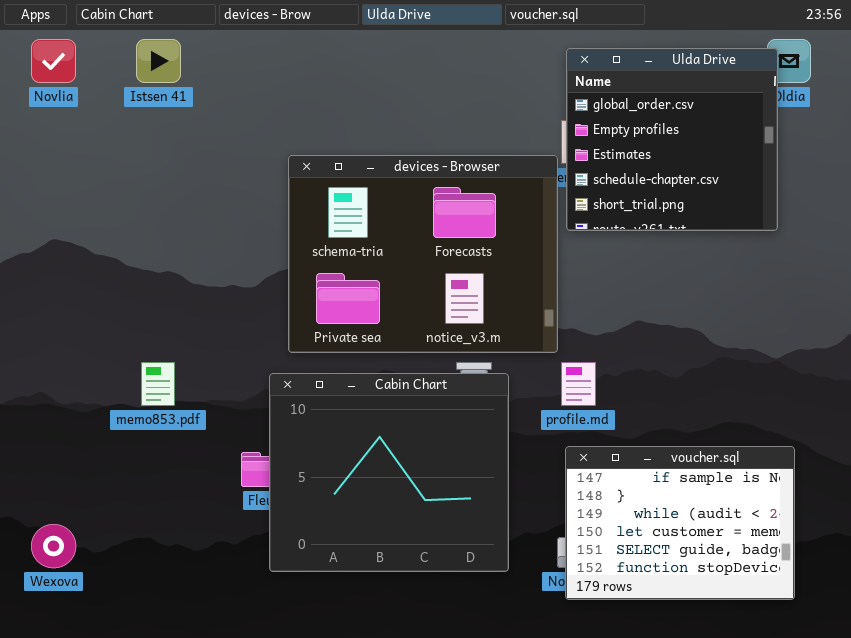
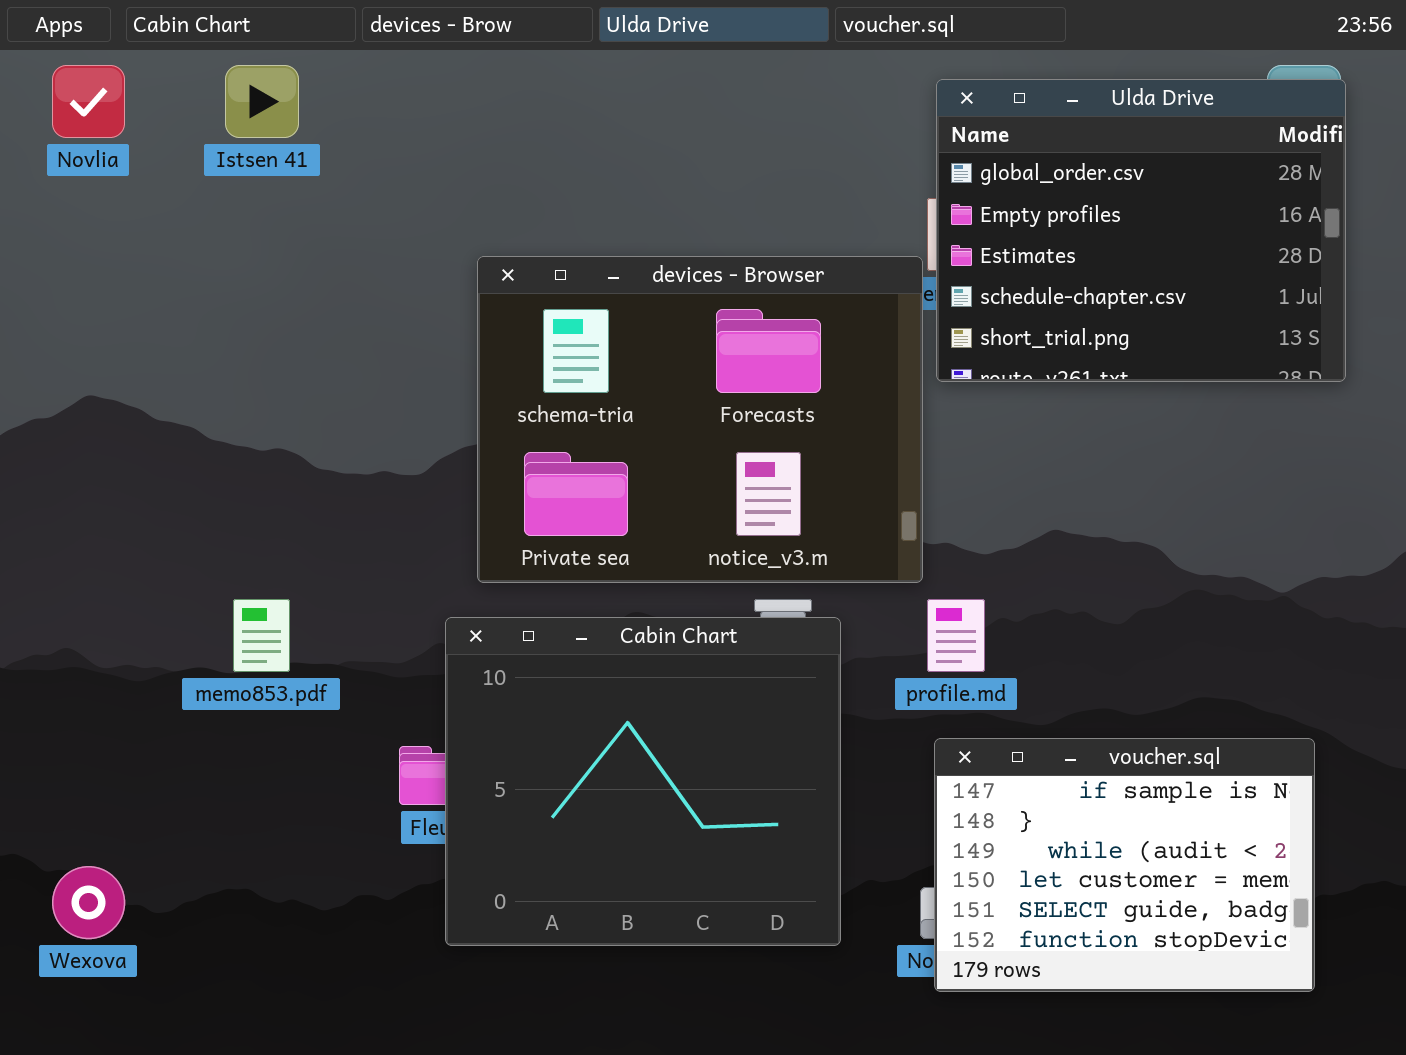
Ulda Drive: [566,48,778,231] -> [936,79,1346,382], resized

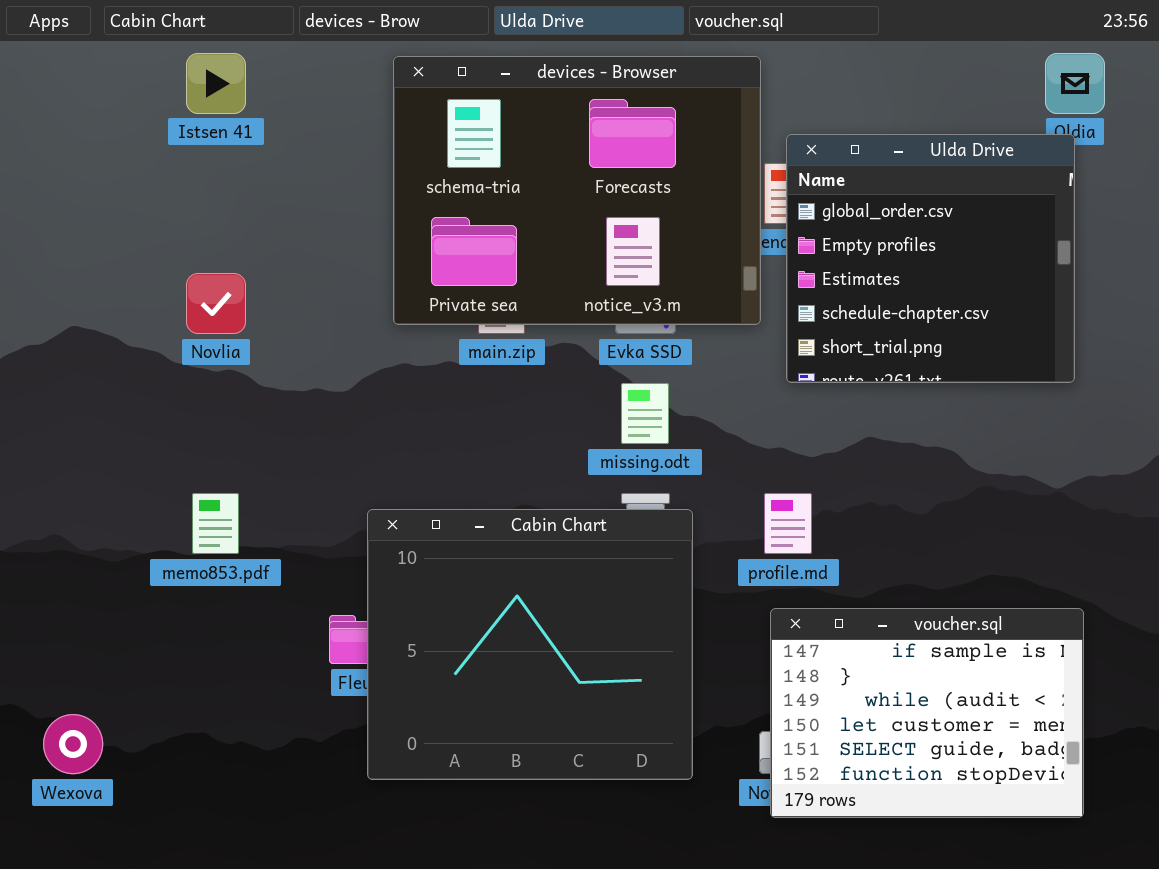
Novlia: [52,65,125,138] -> [186,273,246,334], moved
Ulda Drive: [936,79,1346,382] -> [786,134,1075,383], moved, resized
devices - Browser: [477,256,923,583] -> [393,56,761,325], moved

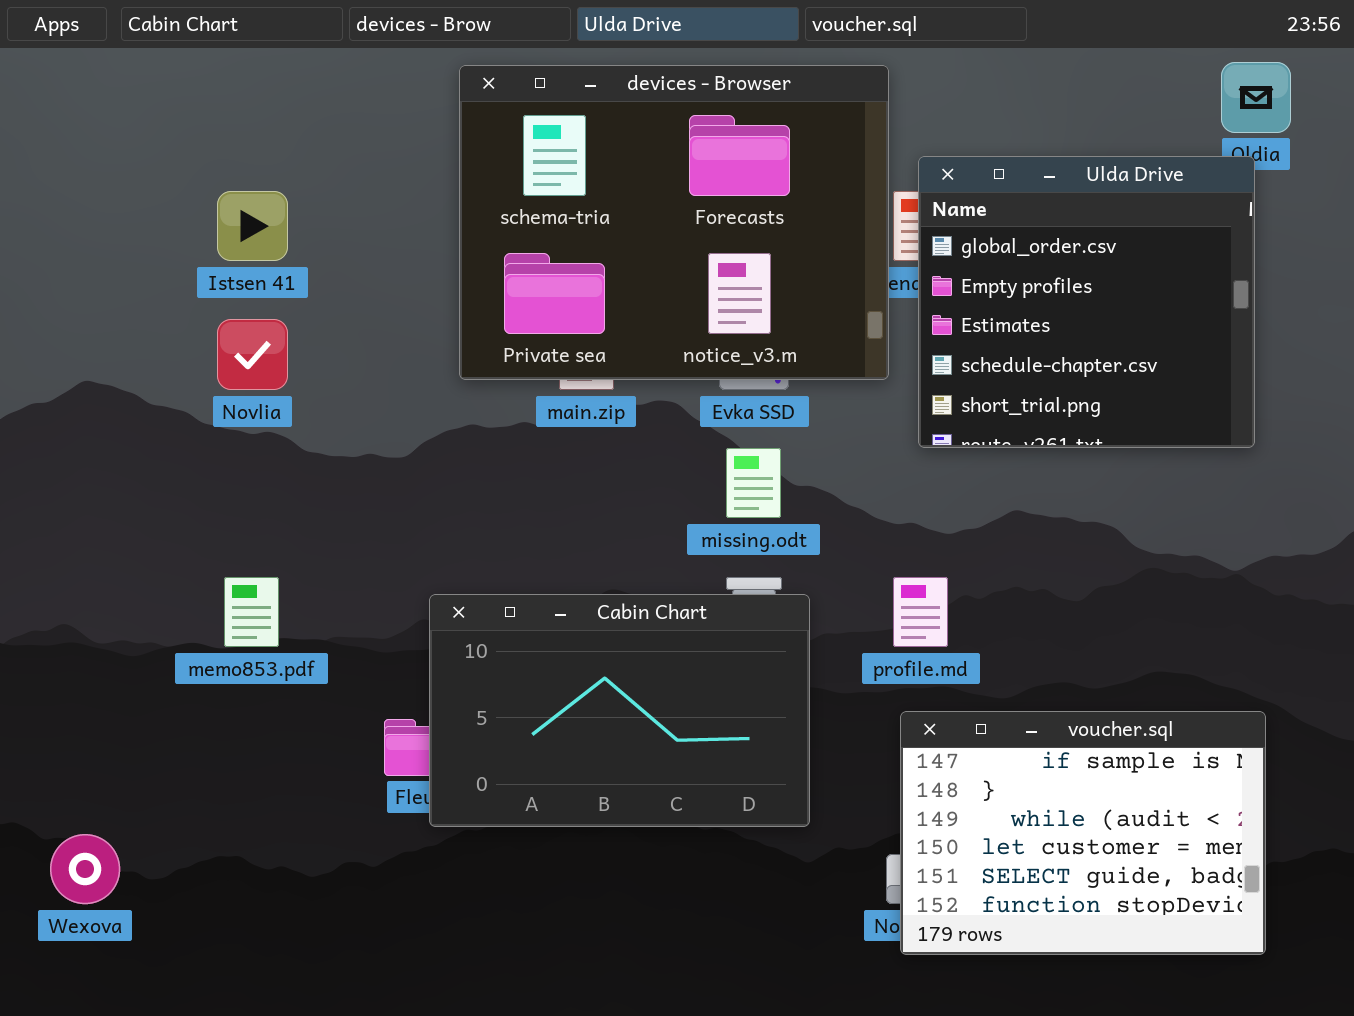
Istsen 41: [186,53,246,114] -> [217,191,288,261], moved
Cabin Chart: [367,509,693,780] -> [429,594,810,827], resized

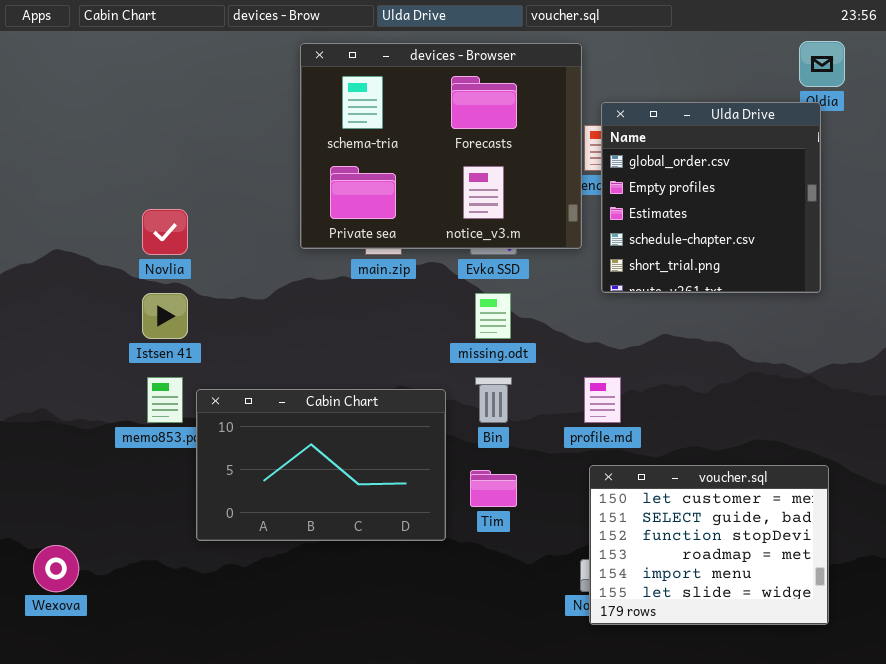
Istsen 41: [217,191,288,261] -> [142,293,188,339], moved
Cabin Chart: [429,594,810,827] -> [196,389,446,541], moved
voucher.sql: [900,711,1266,955] -> [589,465,829,625], scrolled down 3 rows

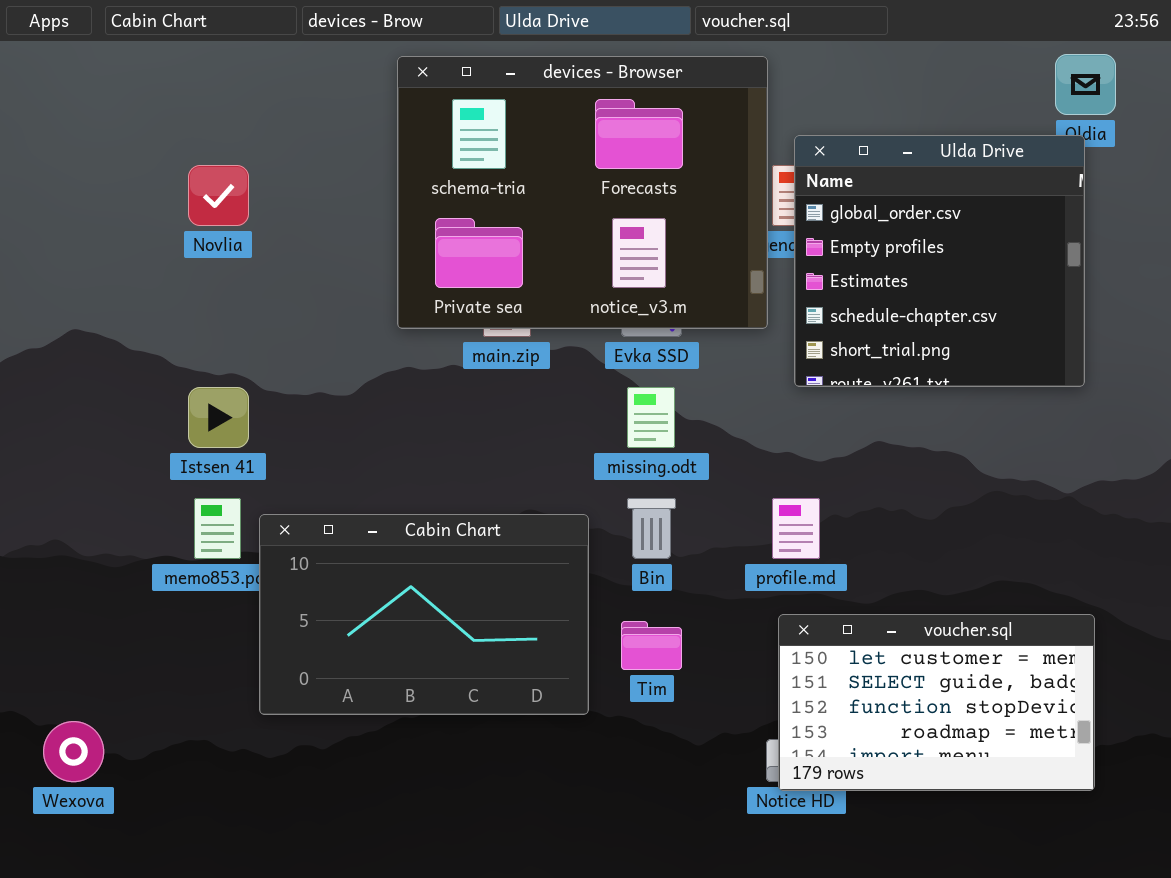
Novlia: [142,209,188,255] -> [188,165,249,226], moved
voucher.sql: [589,465,829,625] -> [778,614,1095,791], resized

